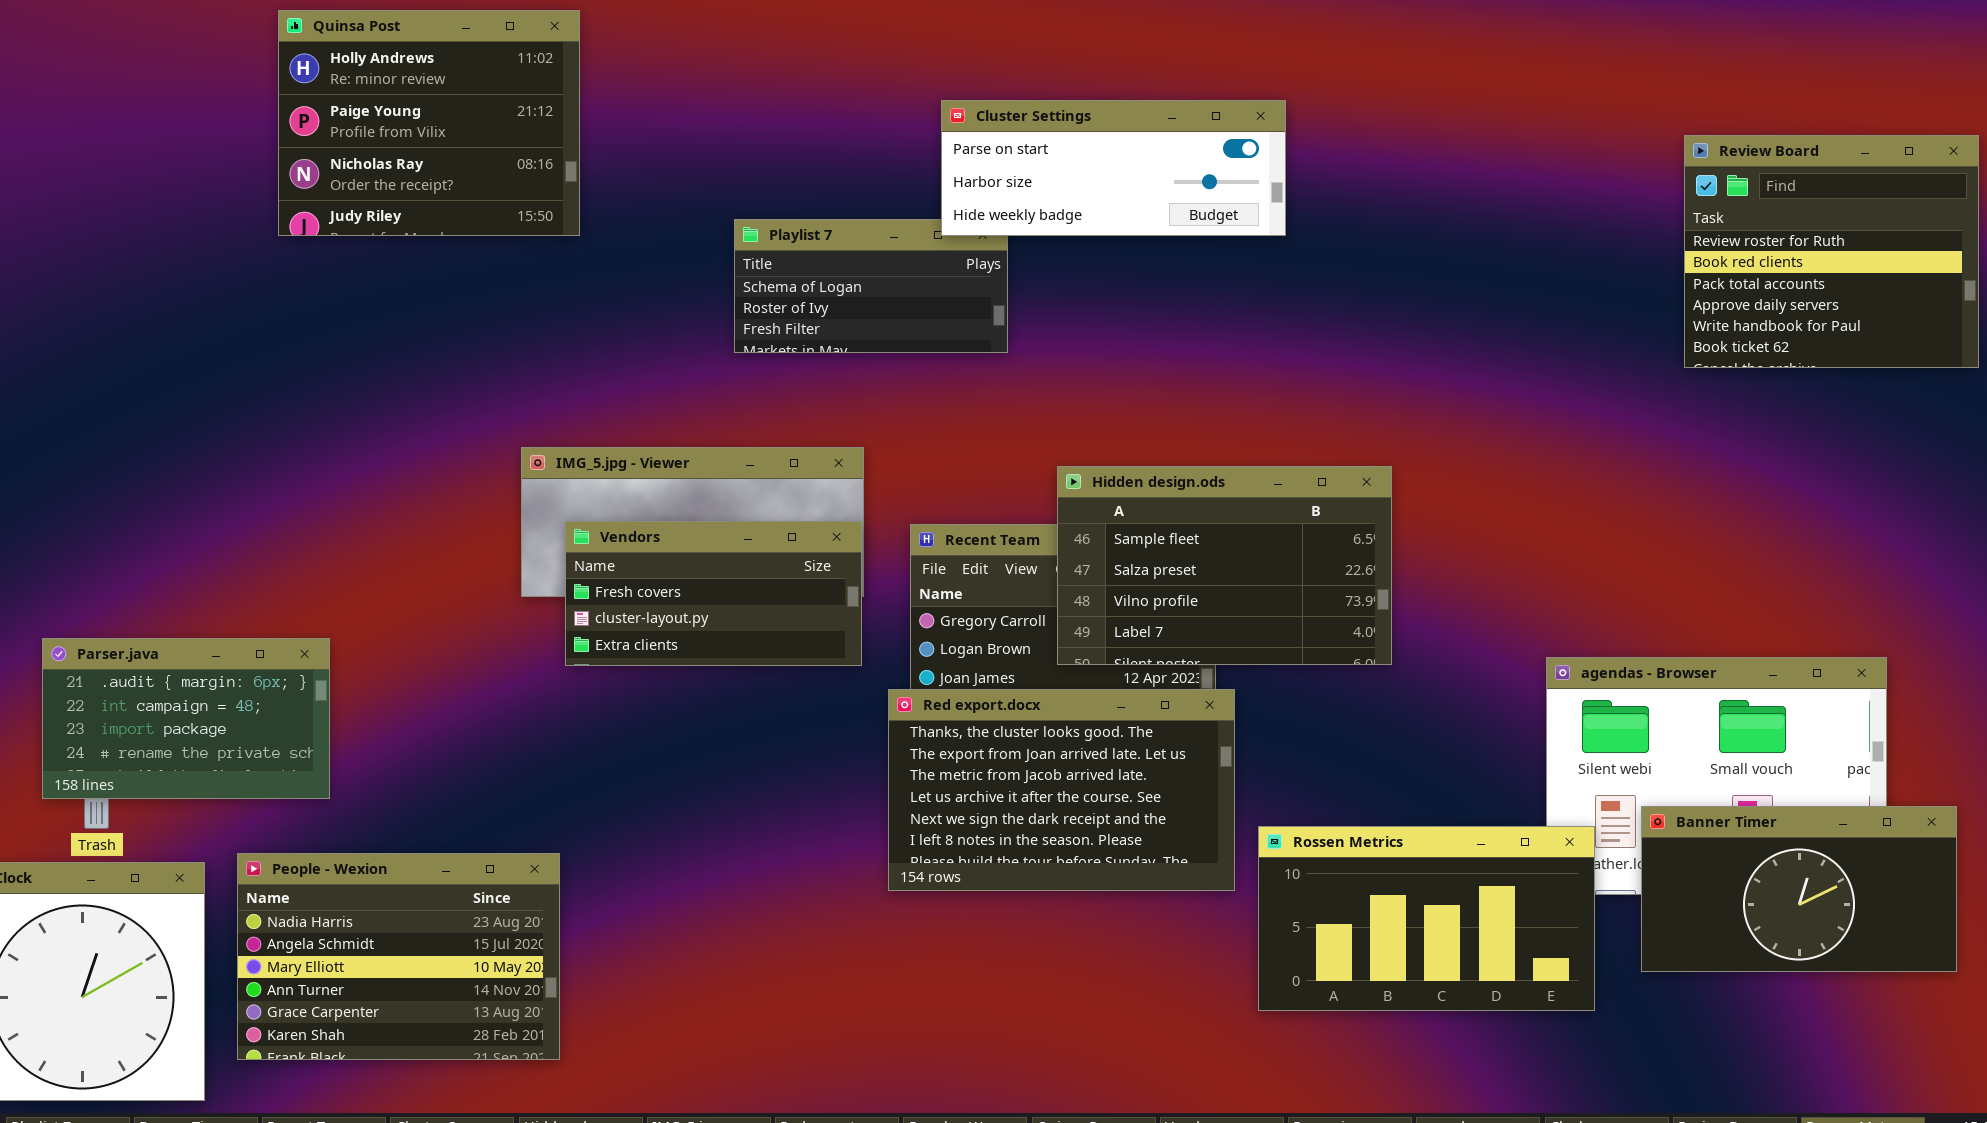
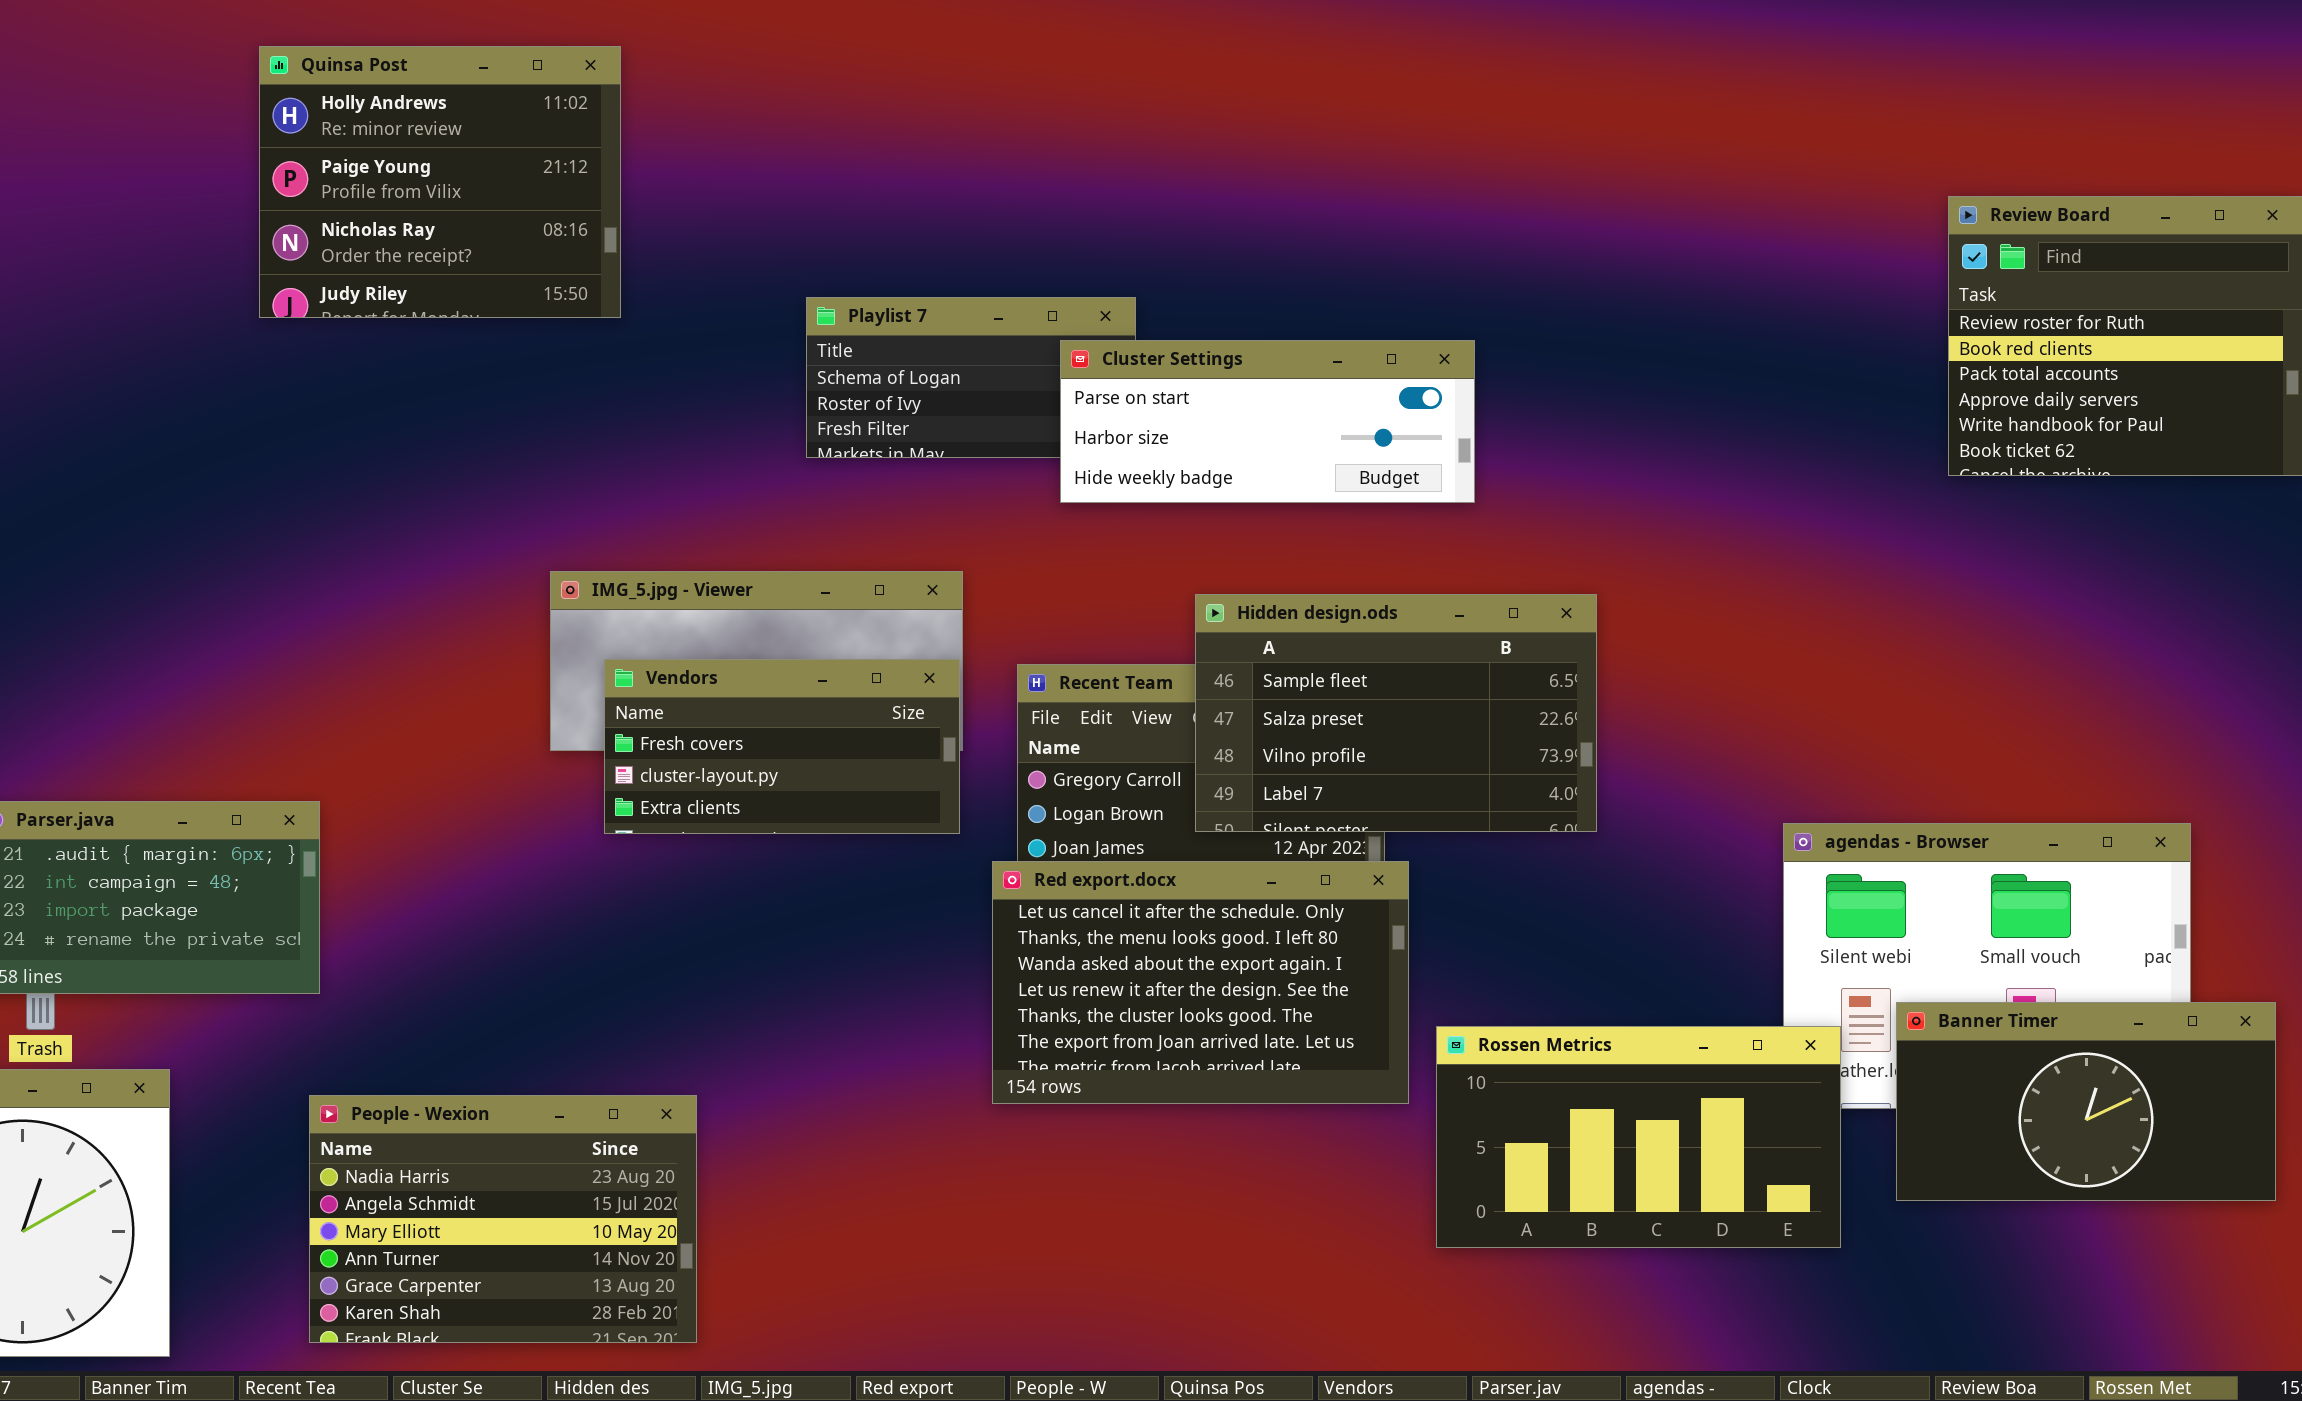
Cluster Settings: [941,100,1286,236] -> [1060,340,1475,503], moved
Red export.docx: [888,689,1235,891] -> [992,861,1409,1104], scrolled up 4 rows
People - Wexion: [237,853,560,1060] -> [309,1095,697,1343], moved

